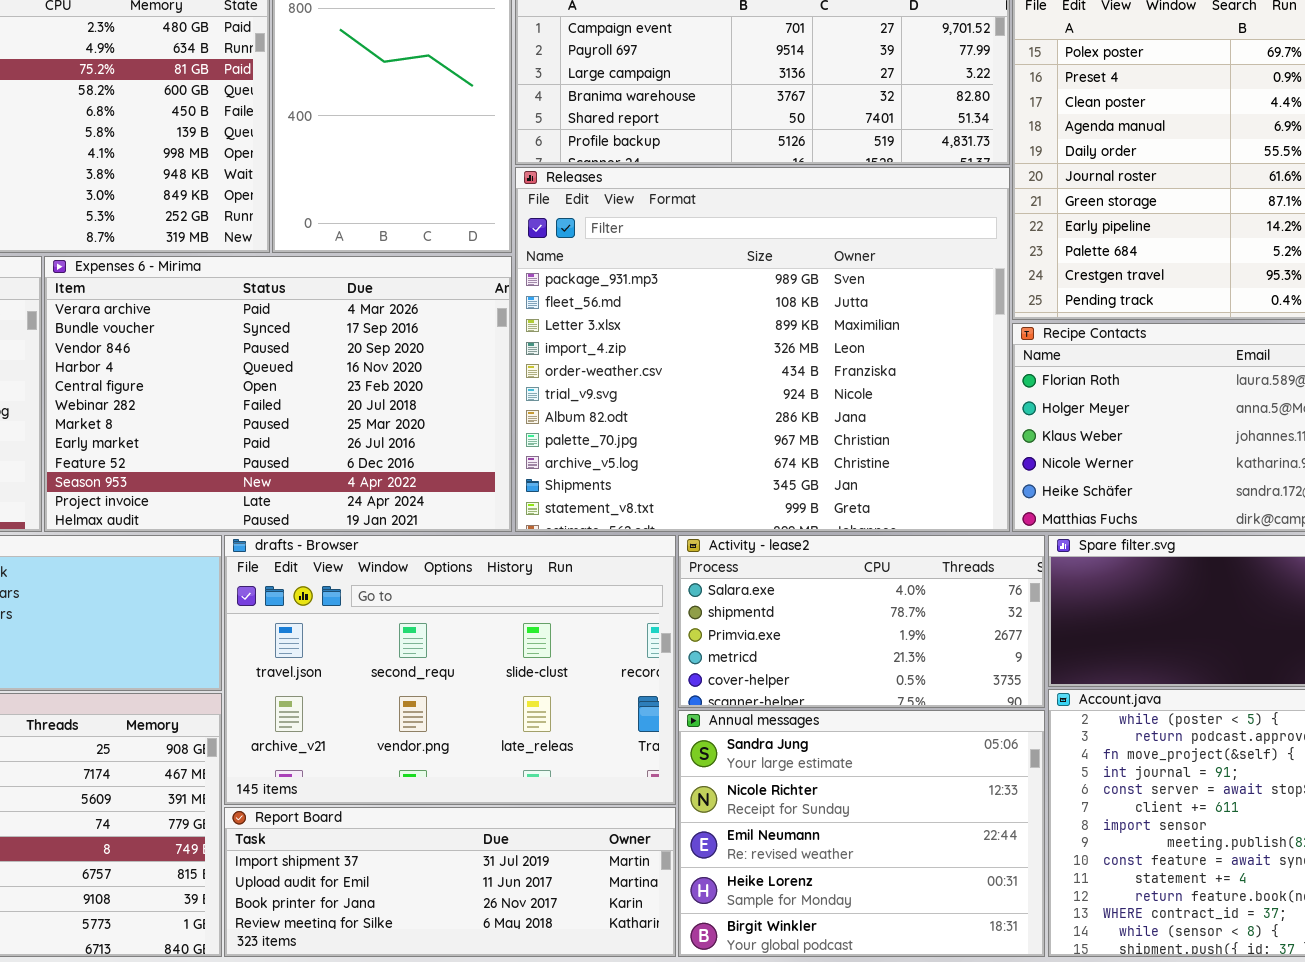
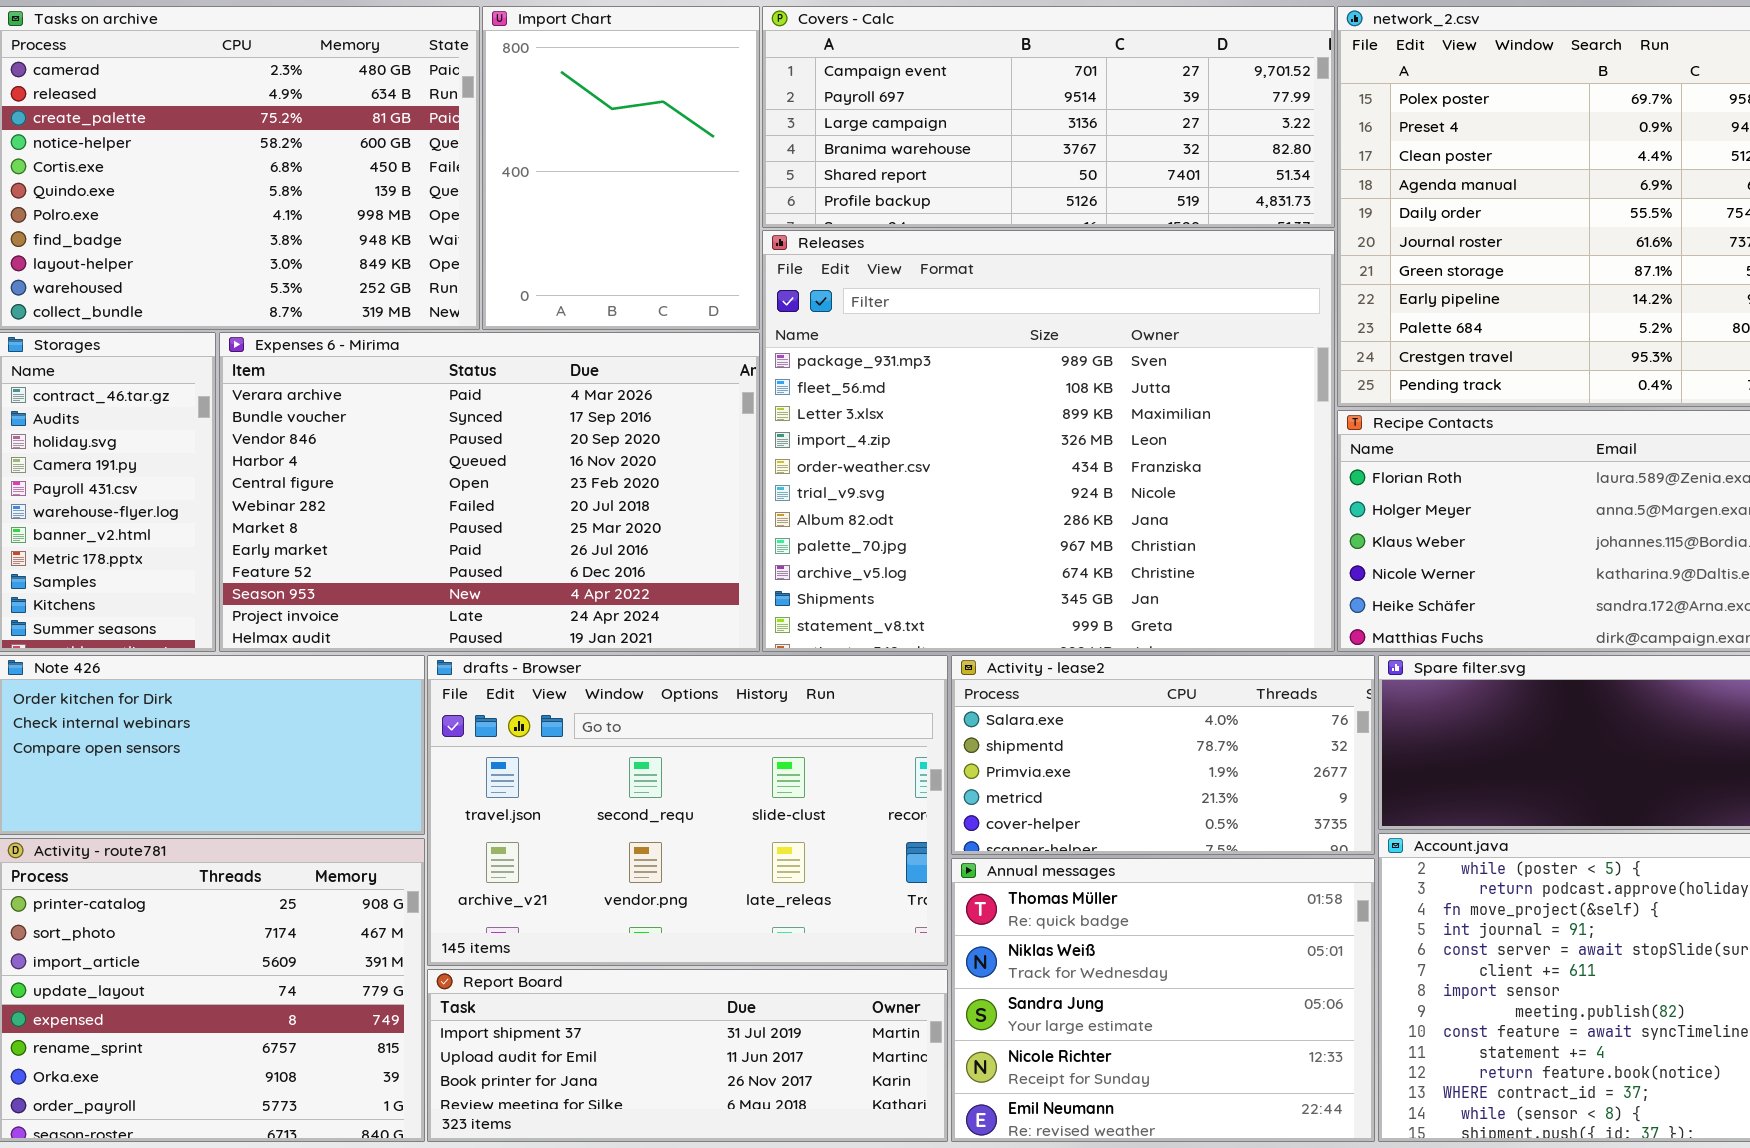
Annual messages: [678,710,1045,957] -> [951,858,1375,1142], scrolled up 2 rows

